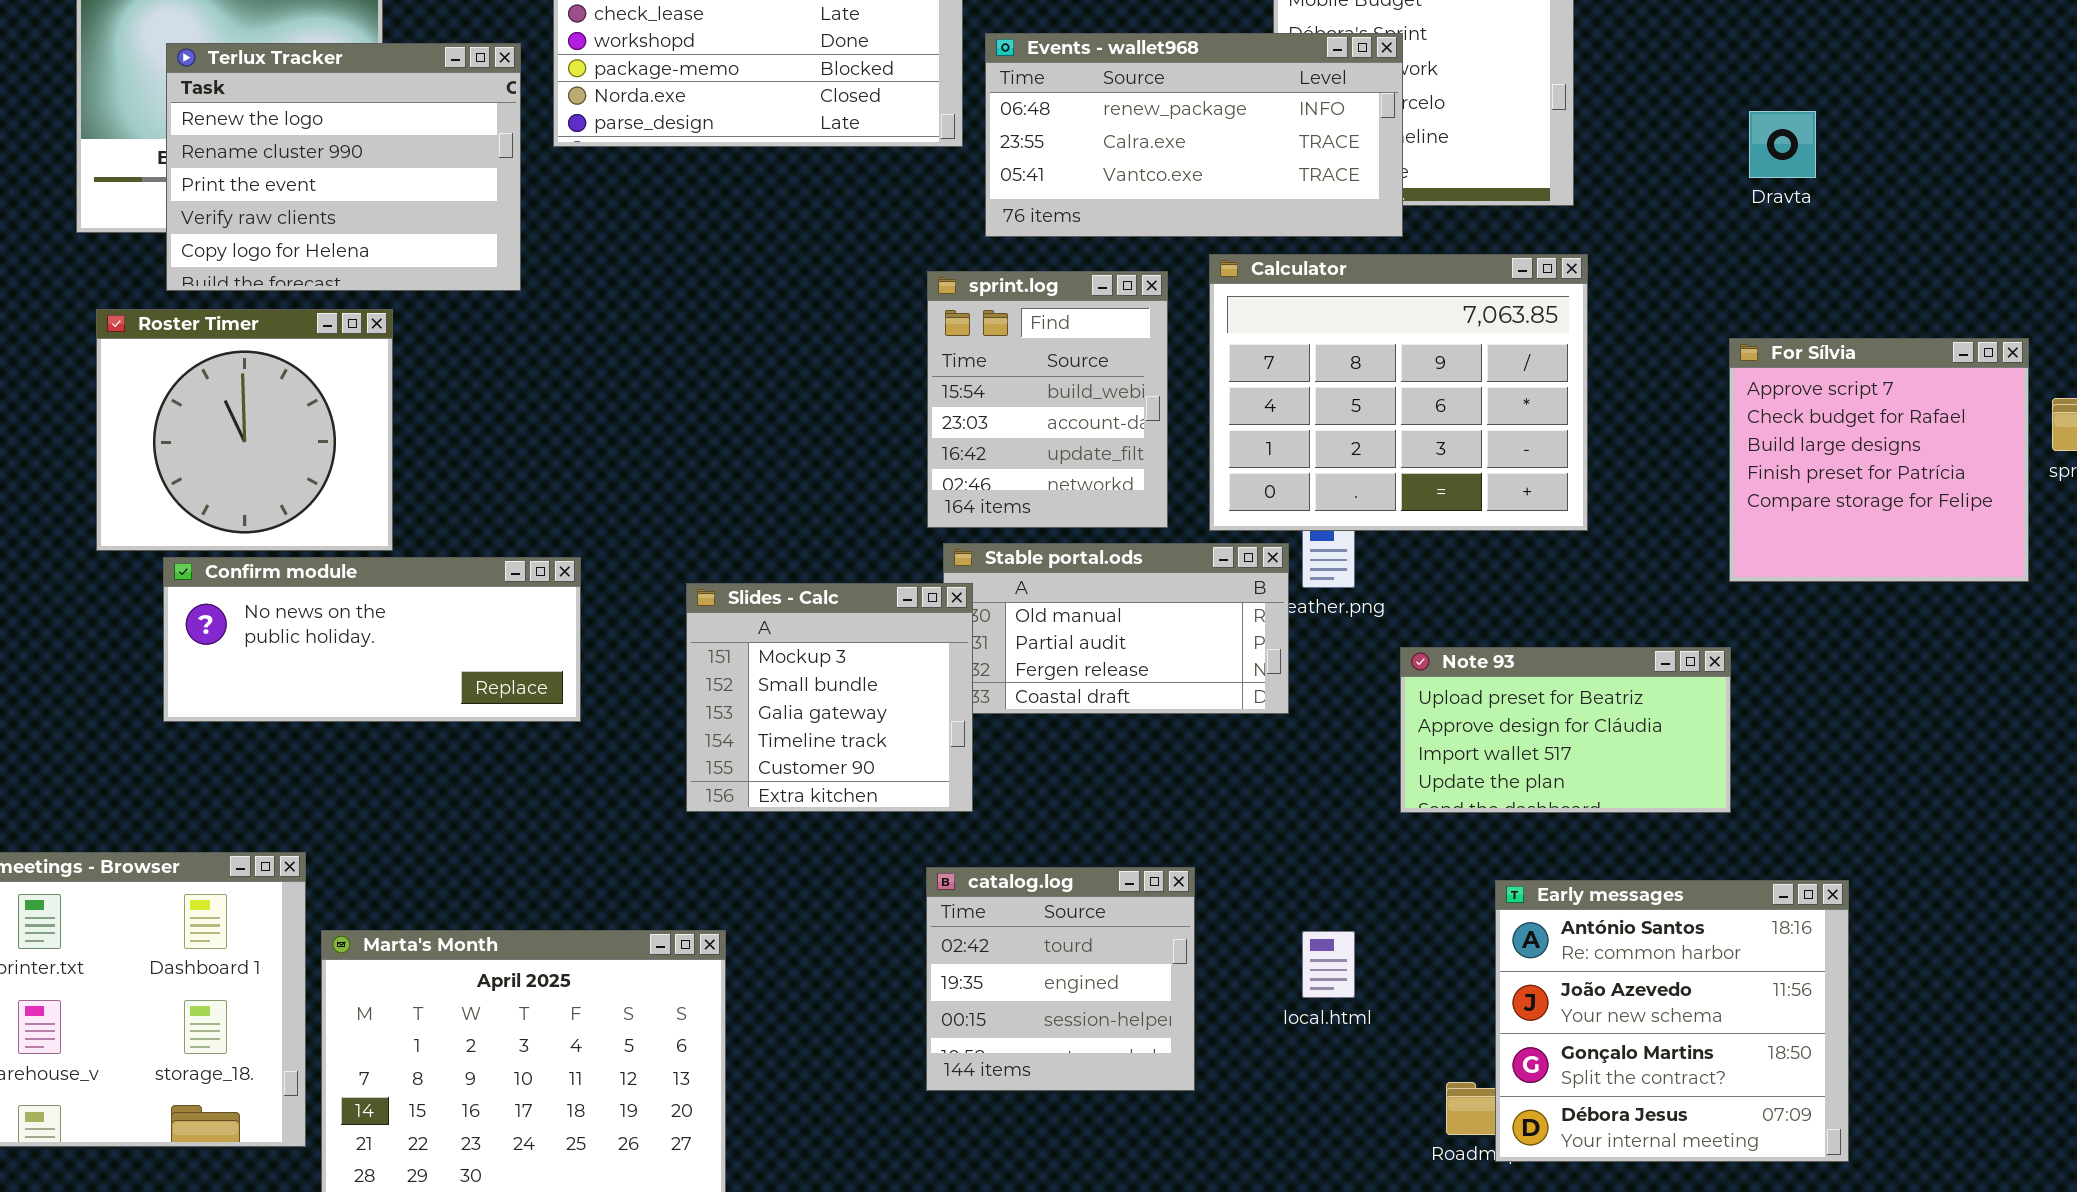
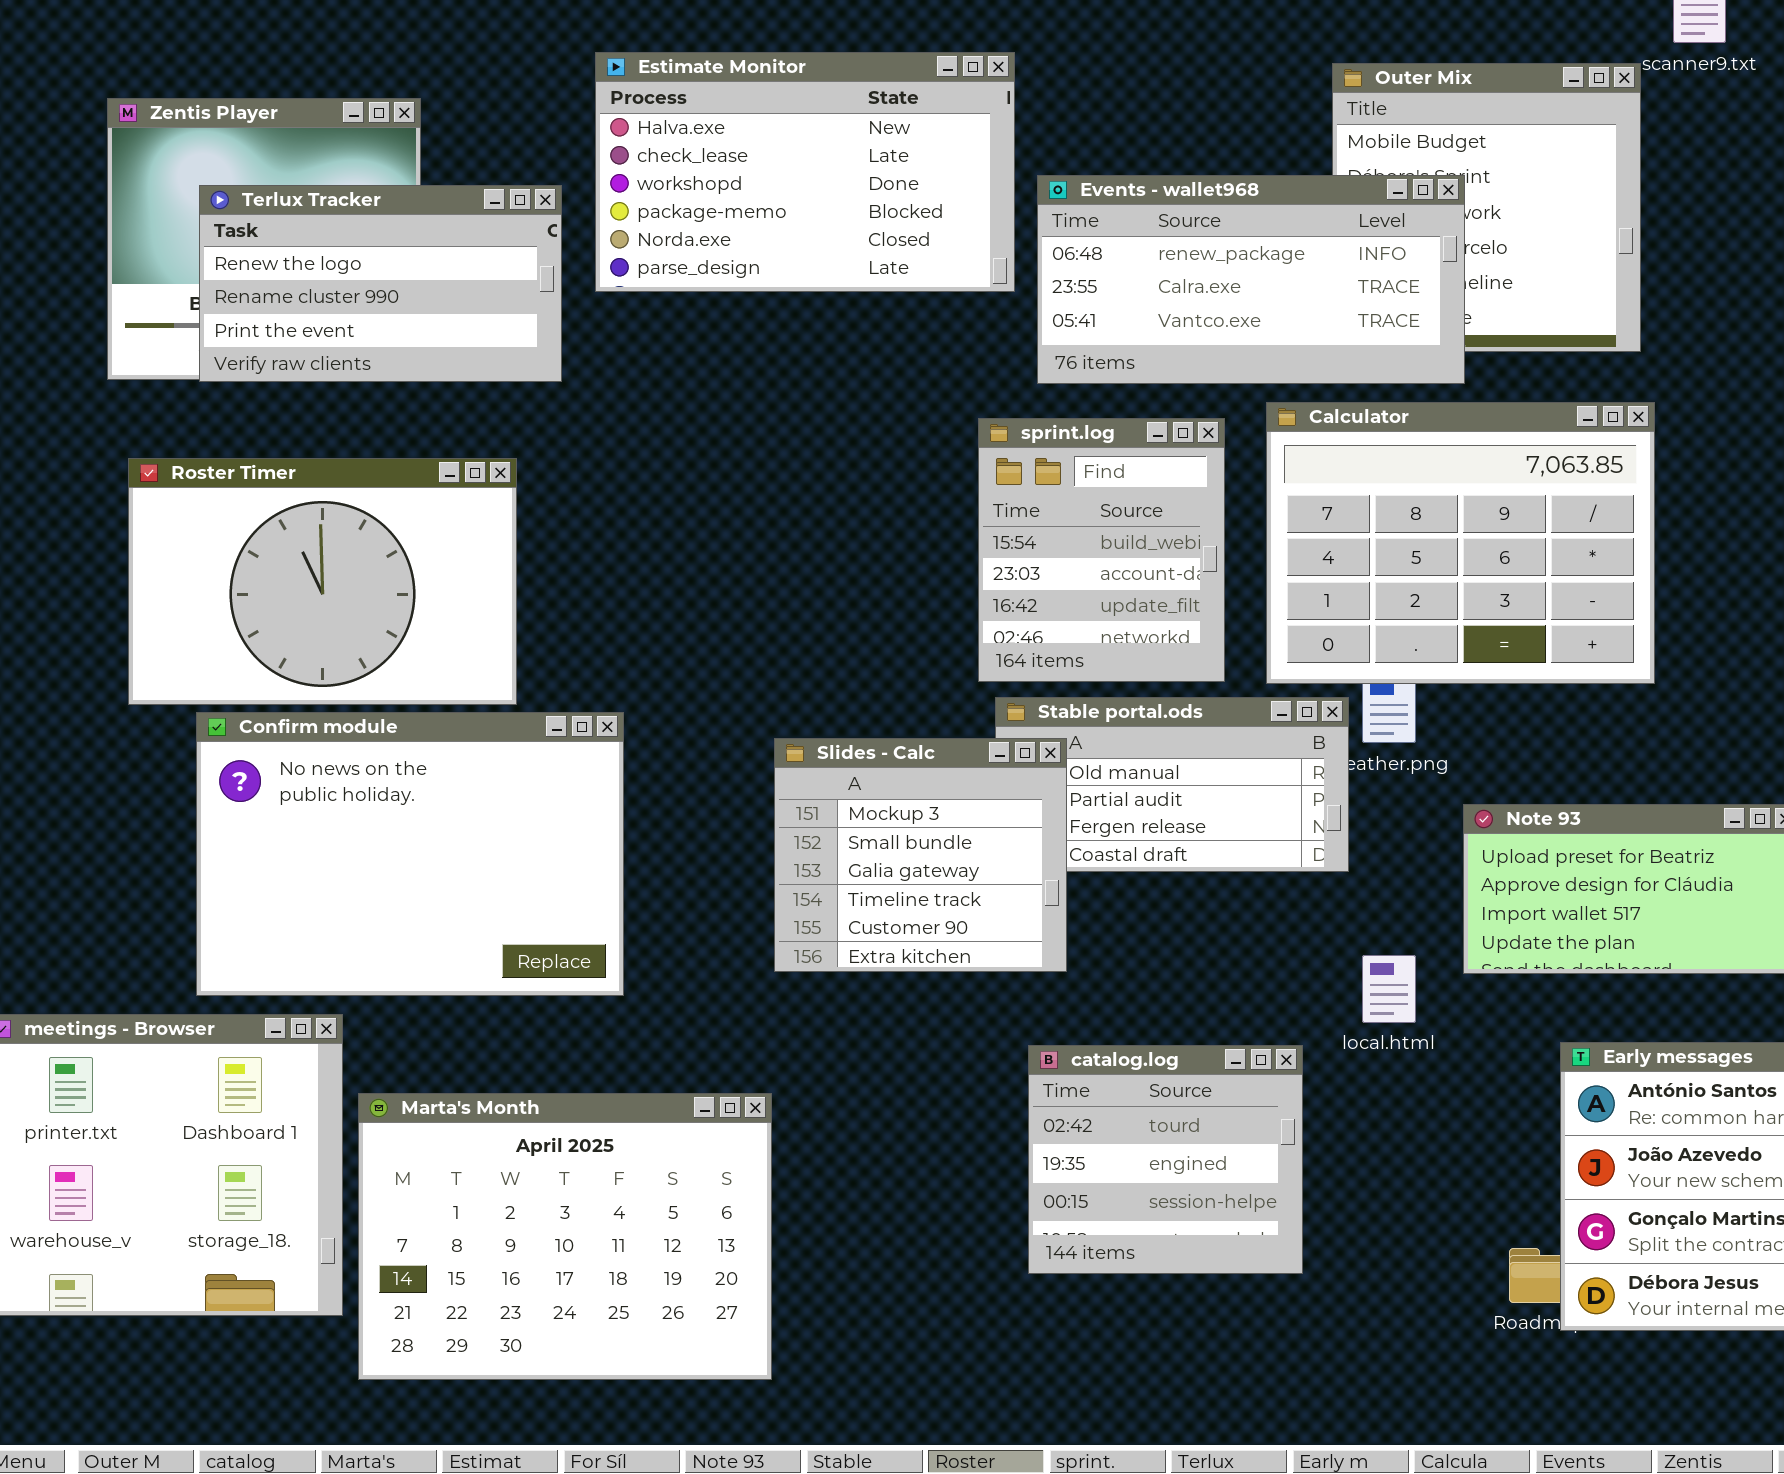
Terlux Tracker: [166,43,521,291] -> [199,185,562,382], resized
Roster Timer: [96,309,393,551] -> [128,458,517,705], resized
Confirm module: [163,557,581,722] -> [196,712,624,996], resized
Slides - Calc: [686,583,973,812] -> [774,738,1067,972], moved
catalog.log: [926,867,1195,1091] -> [1028,1045,1303,1274], moved
local.html: [1302,931,1355,998] -> [1362,955,1416,1023], moved

